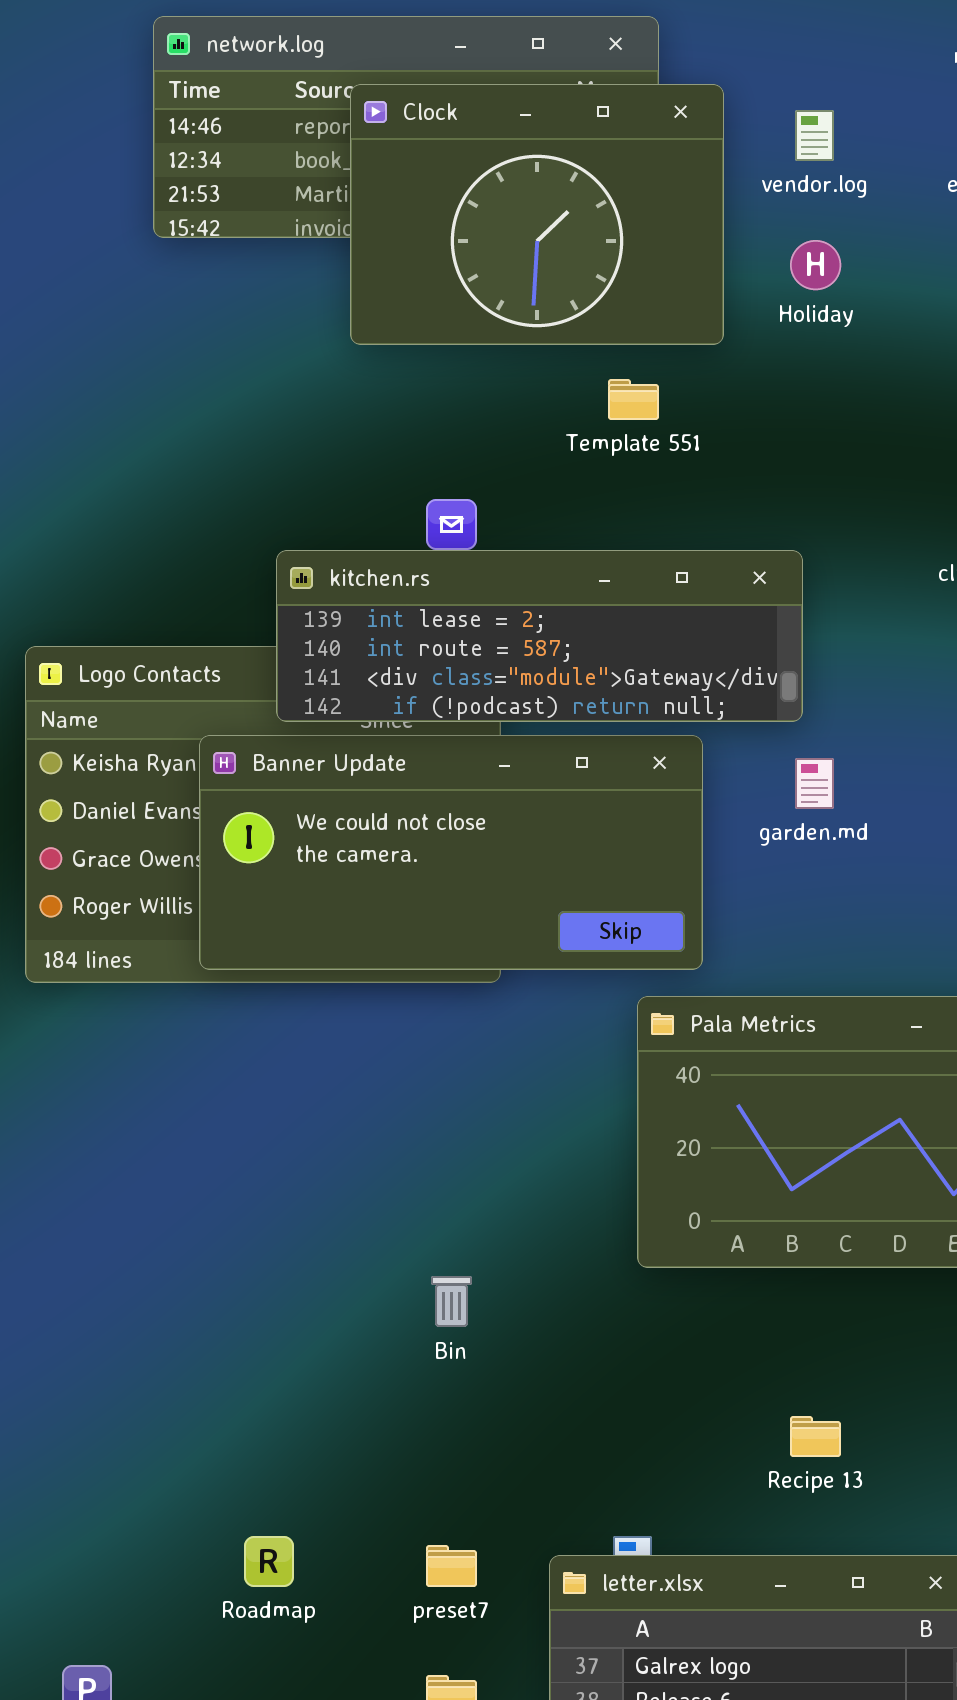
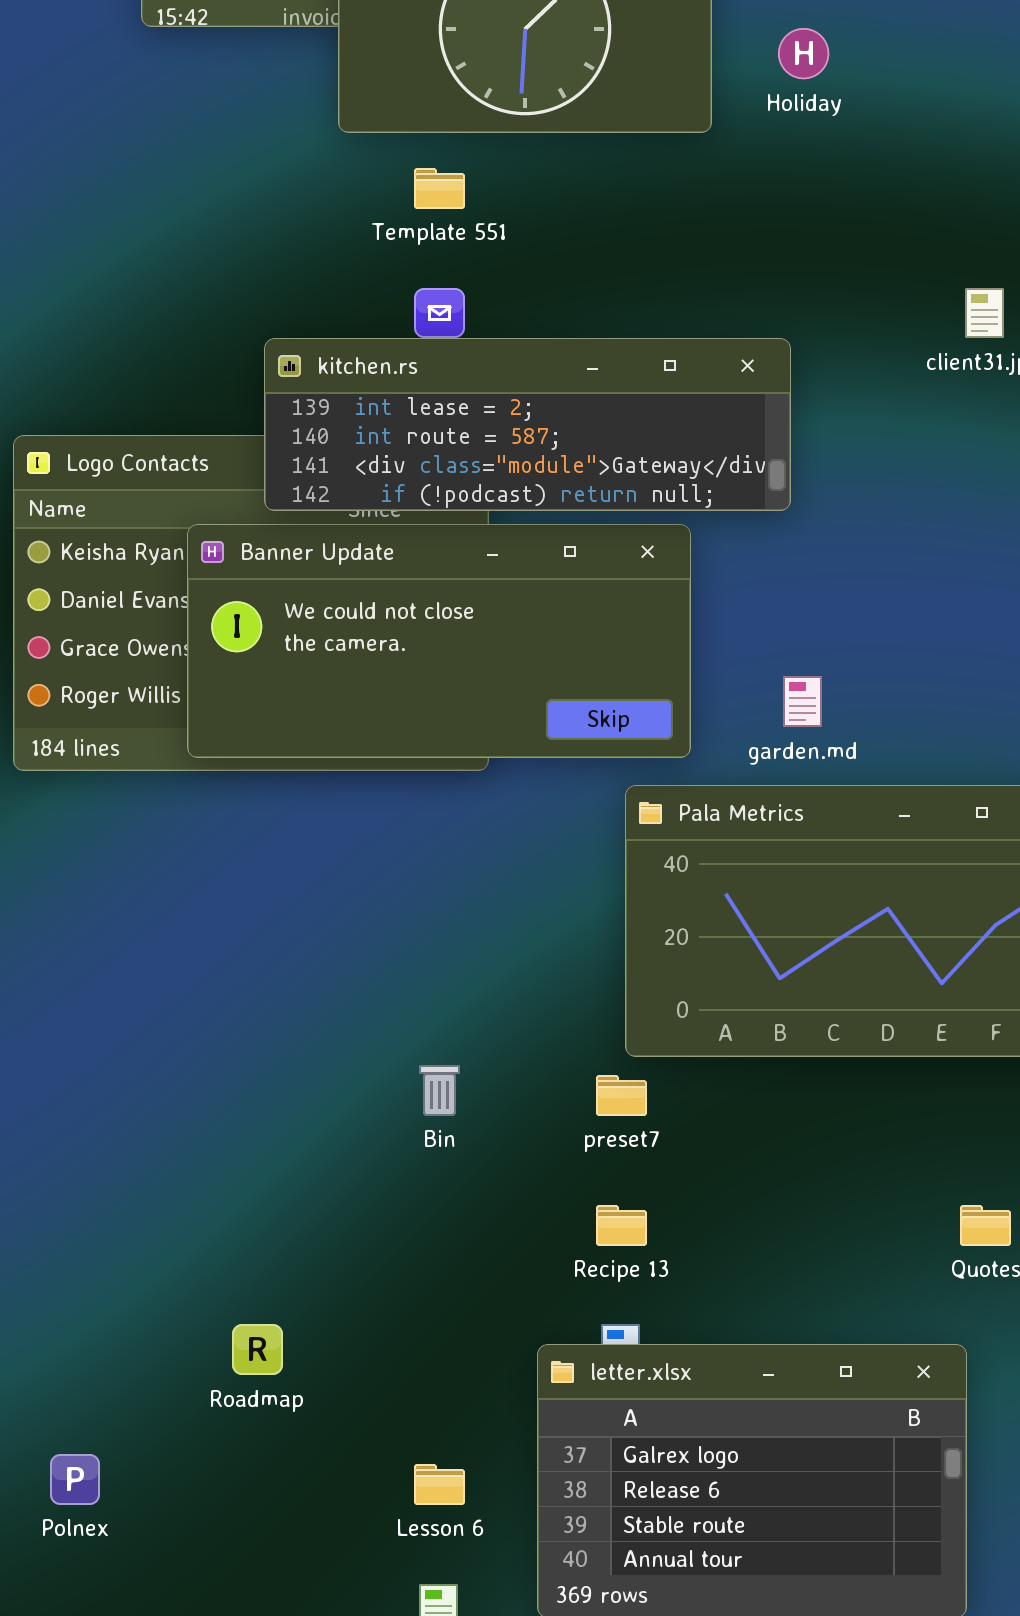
Template 551: [608,379,659,420] -> [414,168,465,209], moved
garden.md: [795,758,834,809] -> [783,676,822,727], moved
Recipe 13: [790,1416,841,1457] -> [596,1205,647,1246], moved
preset7: [426,1545,477,1587] -> [596,1075,647,1116], moved

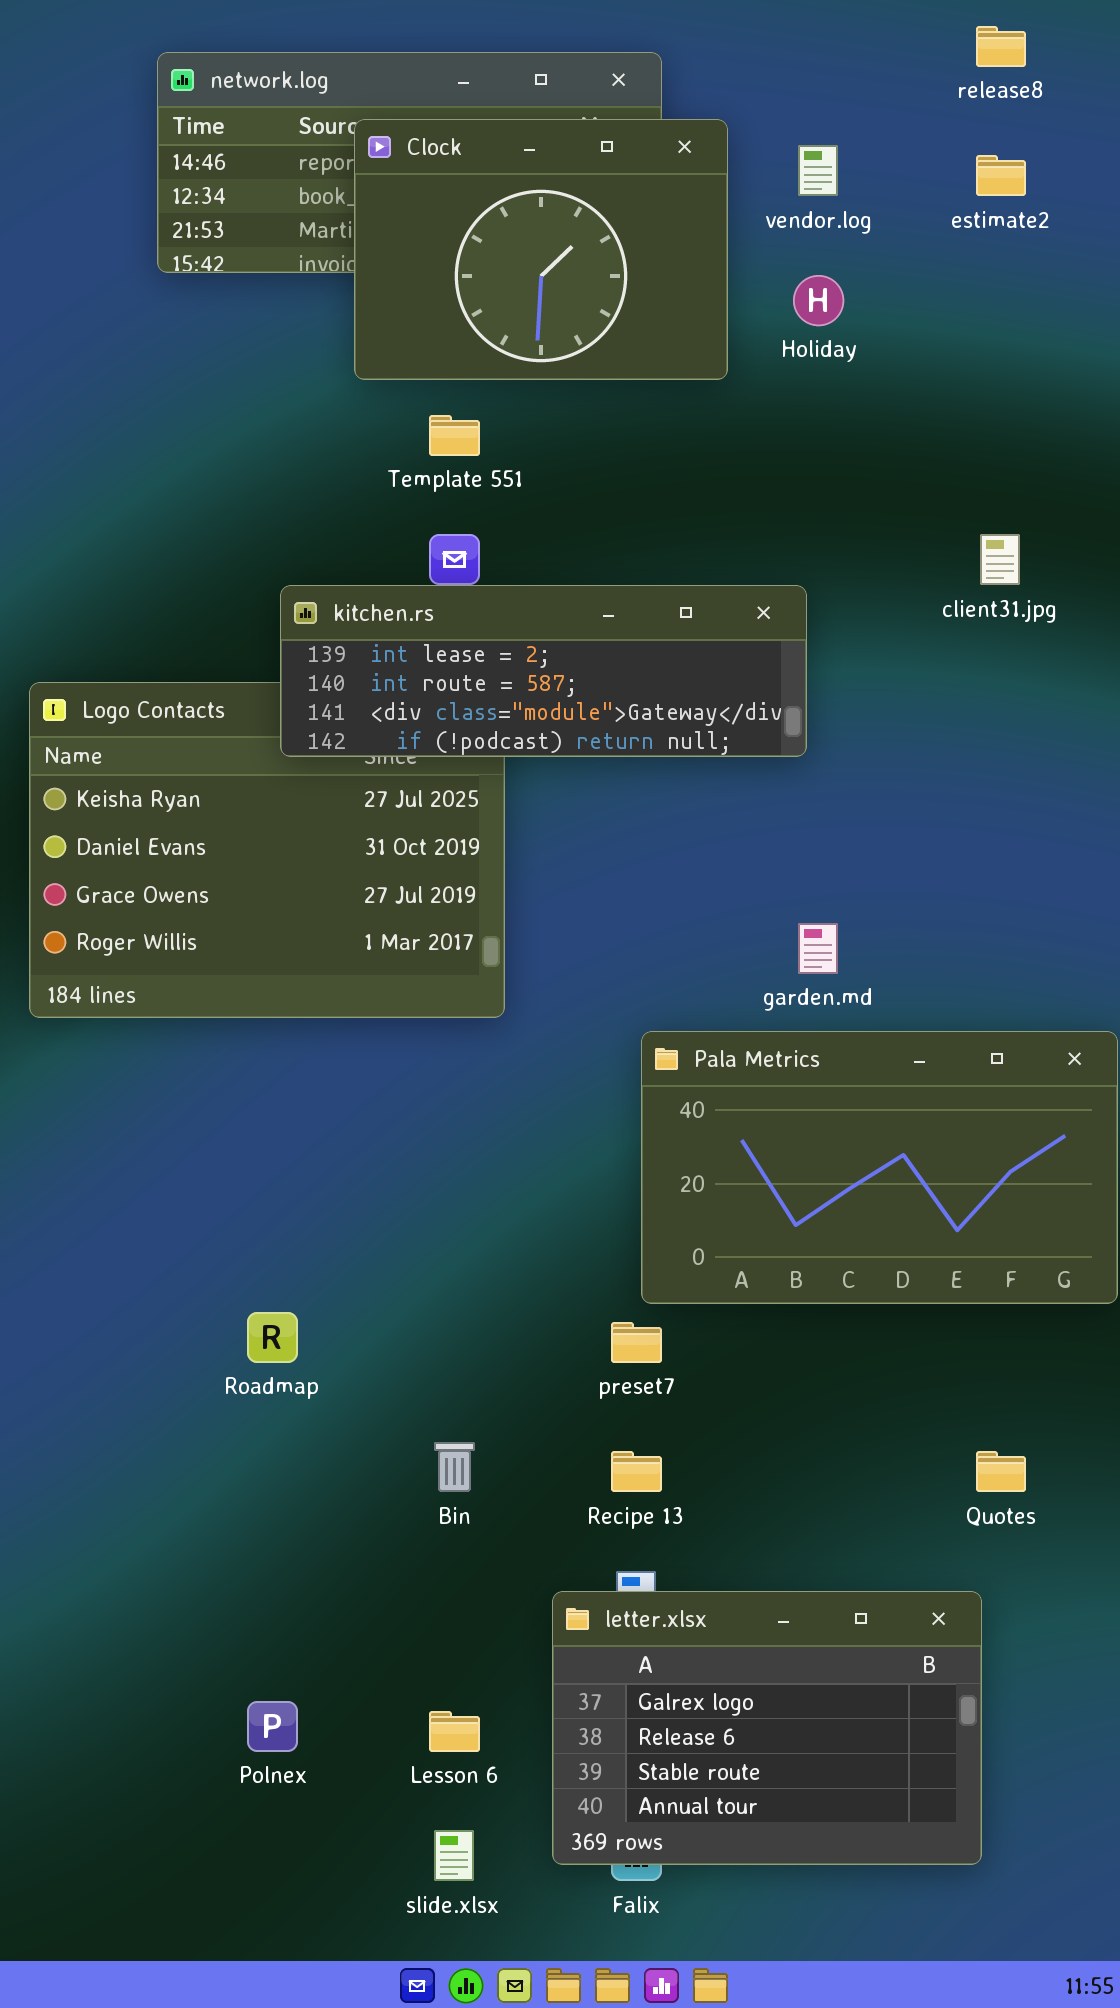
Banner Update: [187,524,691,758] -> none, closed
Bin: [419,1065,460,1116] -> [434,1442,475,1492], moved
Roadmap: [232,1324,283,1375] -> [247,1312,298,1363], moved
Polnex: [50,1454,100,1505] -> [247,1701,298,1752], moved

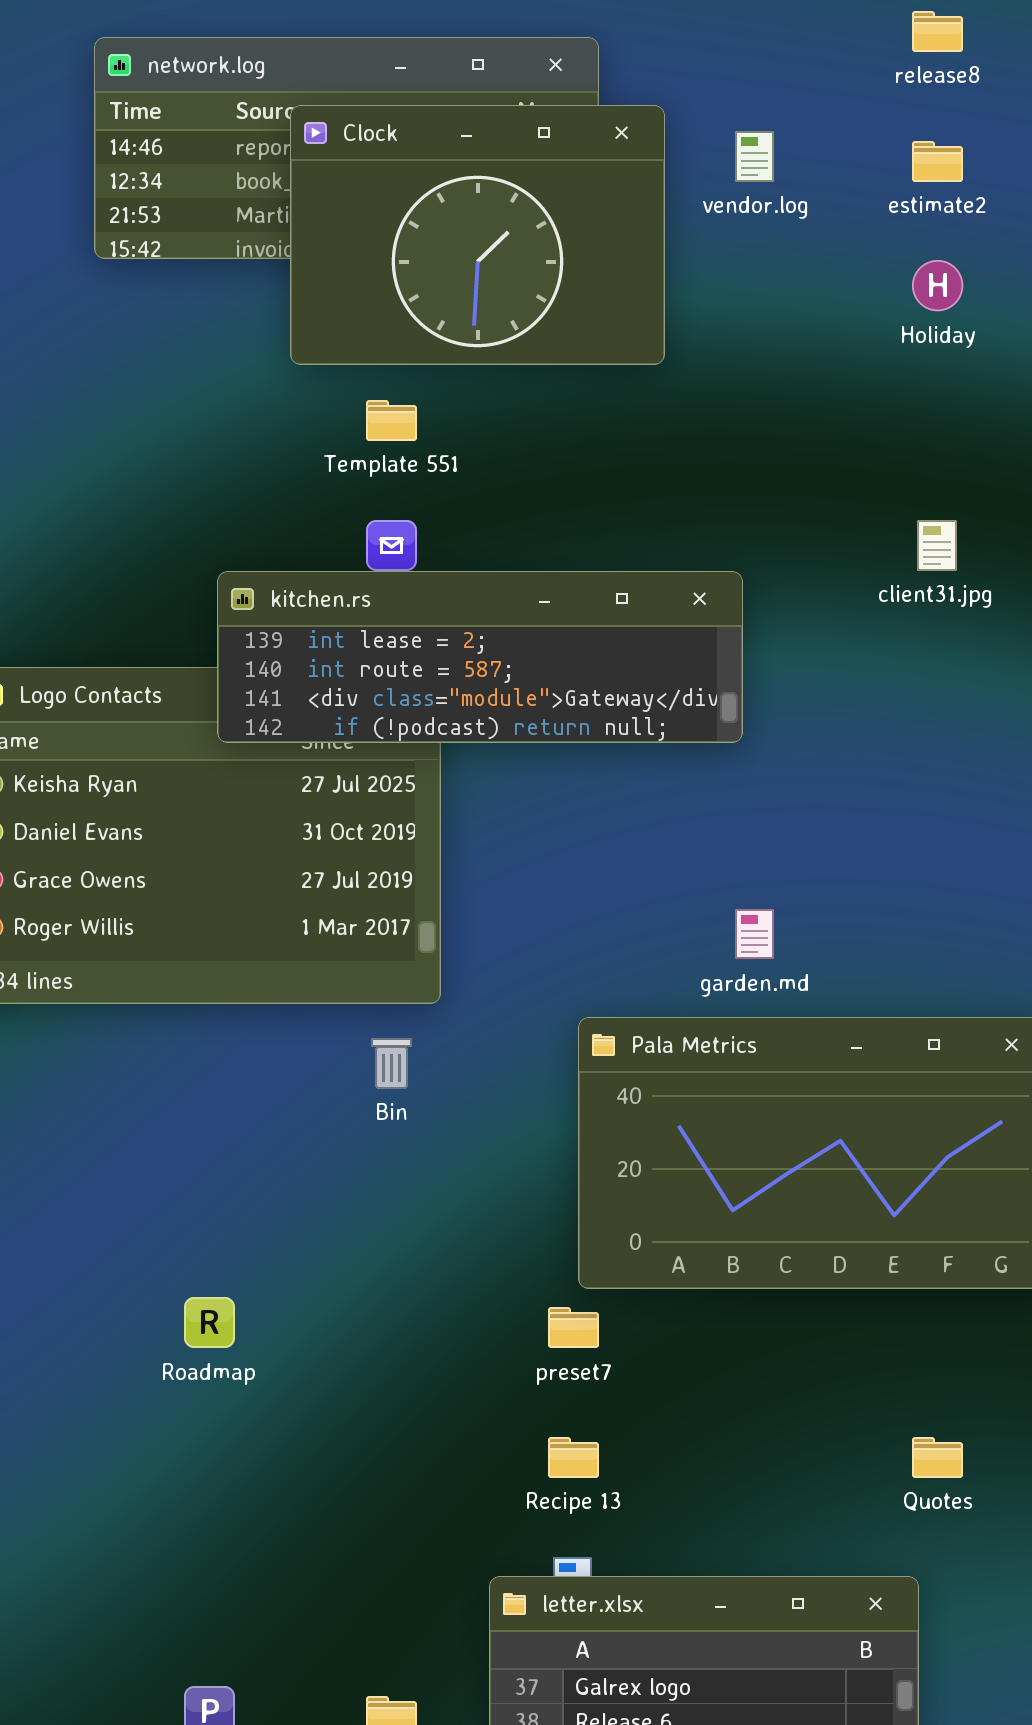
Holiday: [793,275,844,326] -> [912,260,963,311], moved
Bin: [434,1442,475,1492] -> [371,1038,412,1089], moved

